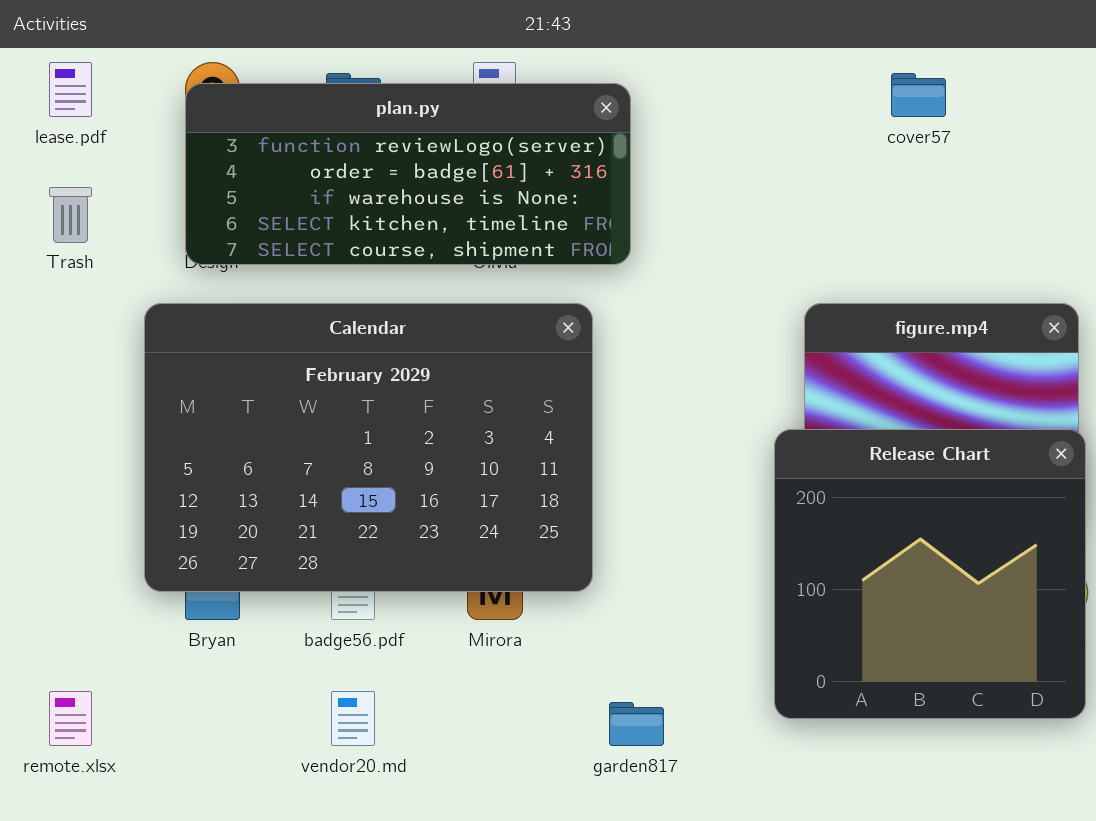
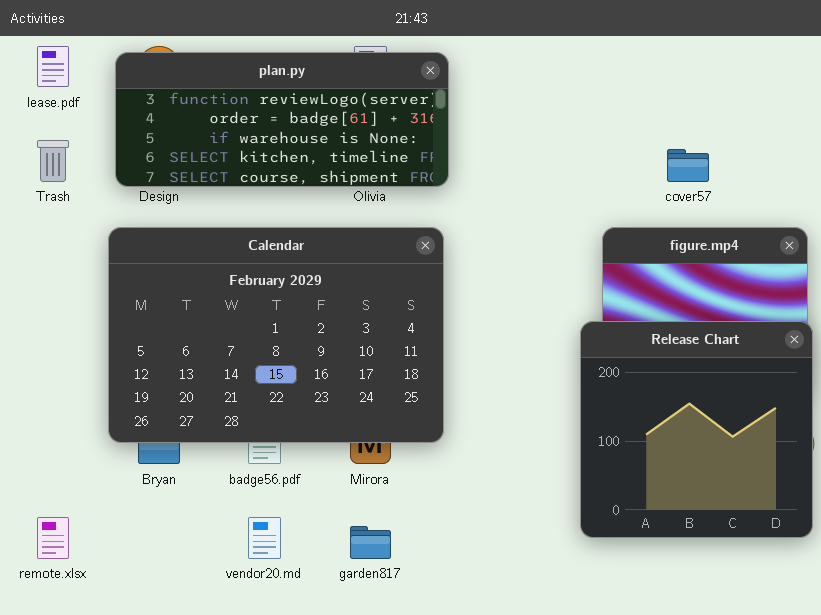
cover57: [891,73,946,117] -> [667,149,709,182], moved
plan.py: [185,83,631,265] -> [115,52,449,187], moved
garden817: [609,702,664,746] -> [350,526,391,559], moved

